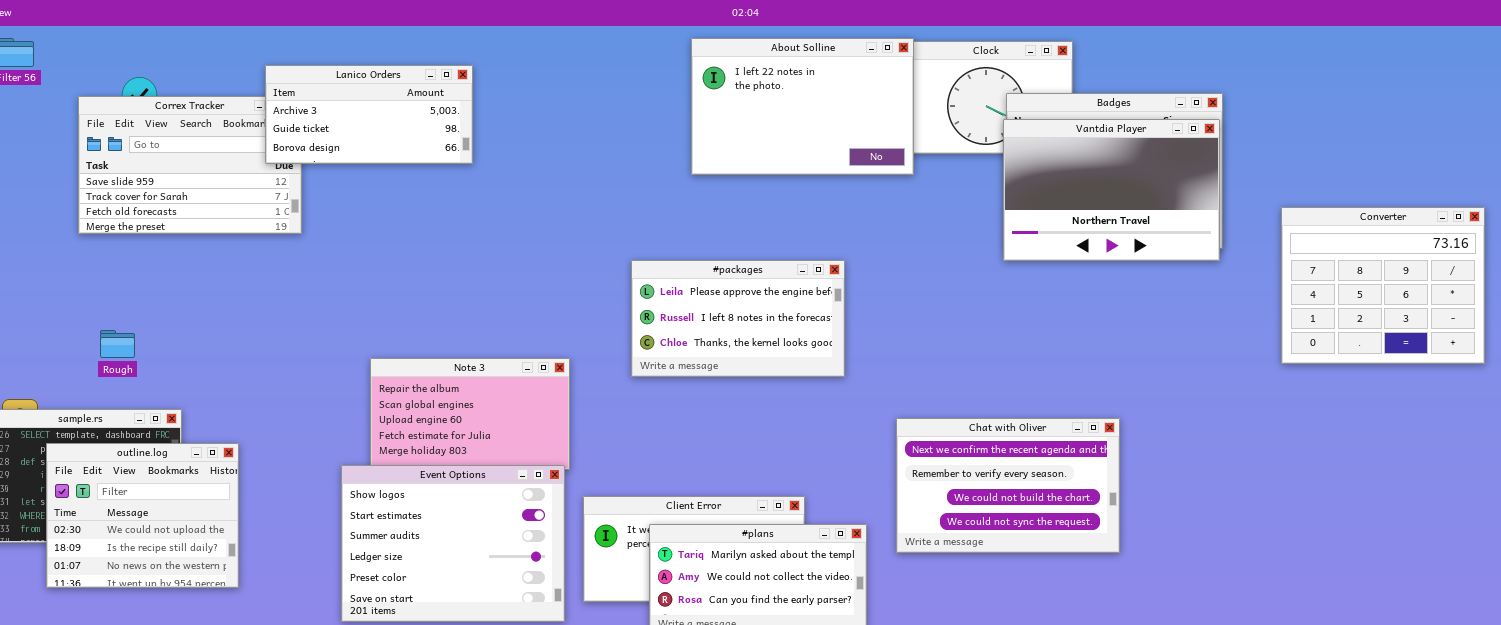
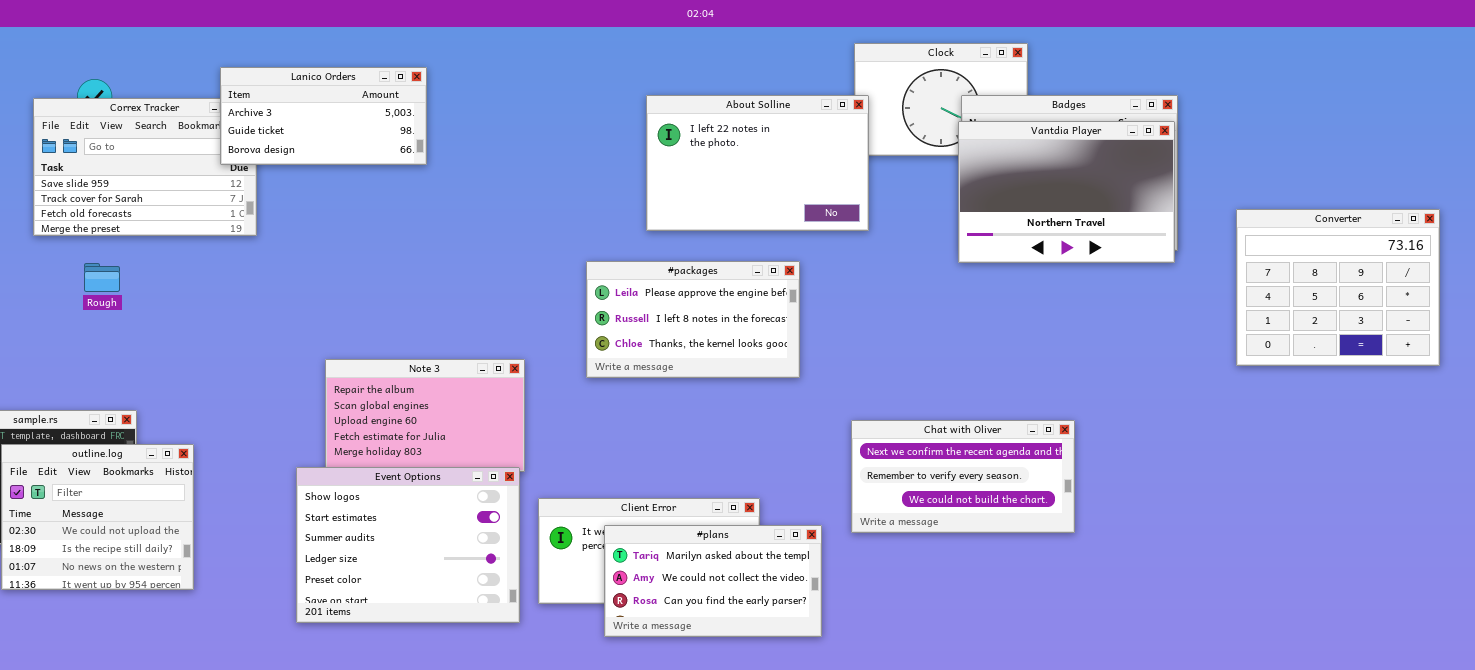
About Solline: [691,38,914,175] -> [646,95,869,231], moved
Rough: [100,330,135,358] -> [84,263,120,292], moved
Chat with Oliver: [896,418,1120,553] -> [851,420,1075,533], resized

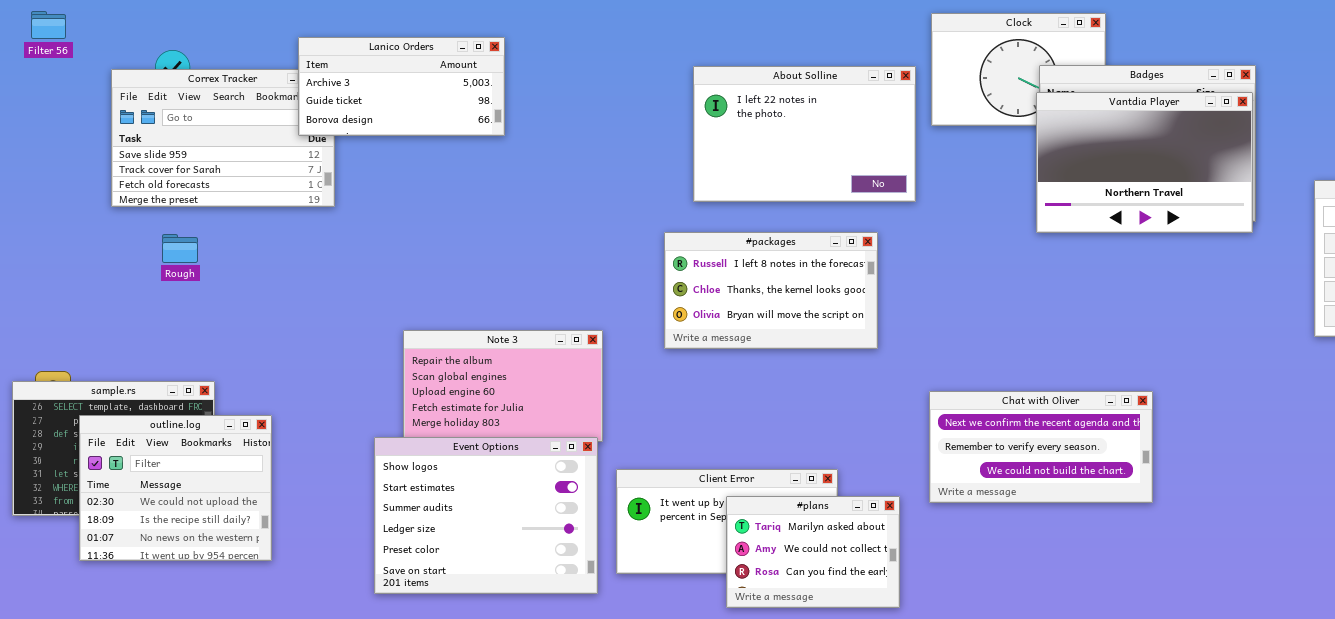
About Solline: [646,95,869,231] -> [693,66,916,202], moved
#packages: [586,261,800,378] -> [664,232,878,349], scrolled down 1 row
#plans: [604,525,822,637] -> [726,496,900,608], resized

